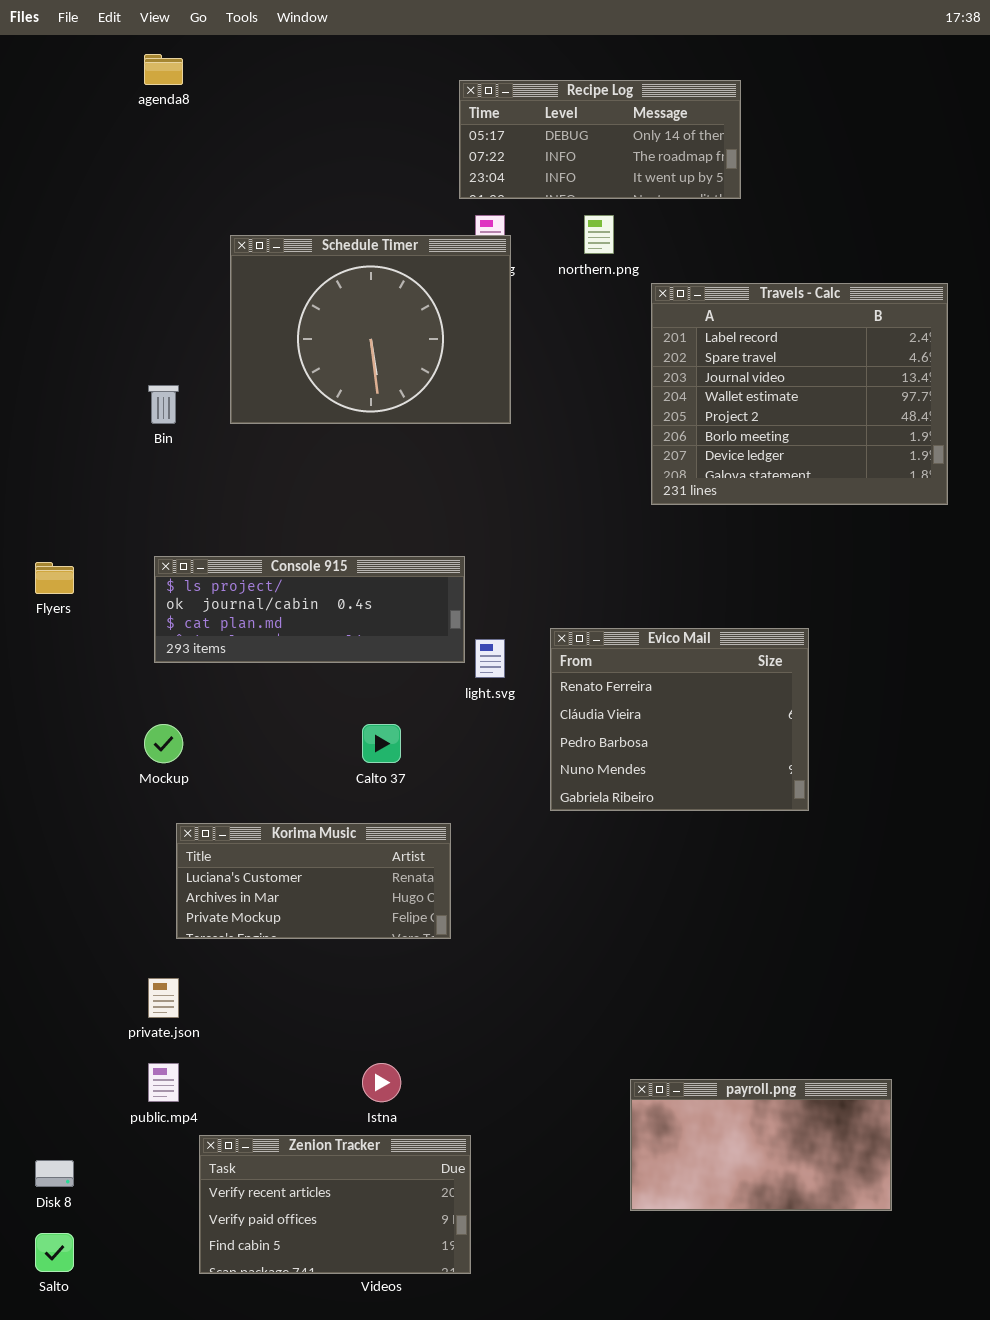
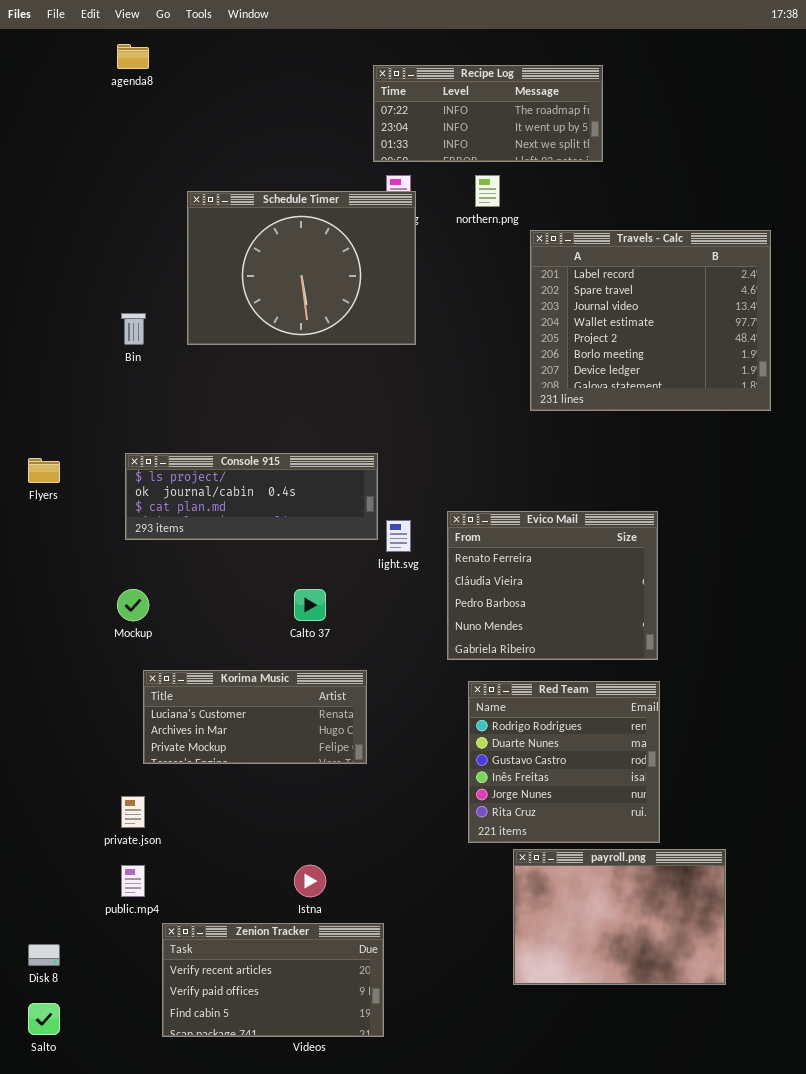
Recipe Log: [459,80,741,199] -> [373,65,603,162], scrolled down 1 row
Red Team: none -> [468,681,660,843], opened
payroll.png: [630,1079,892,1211] -> [513,849,726,985], resized

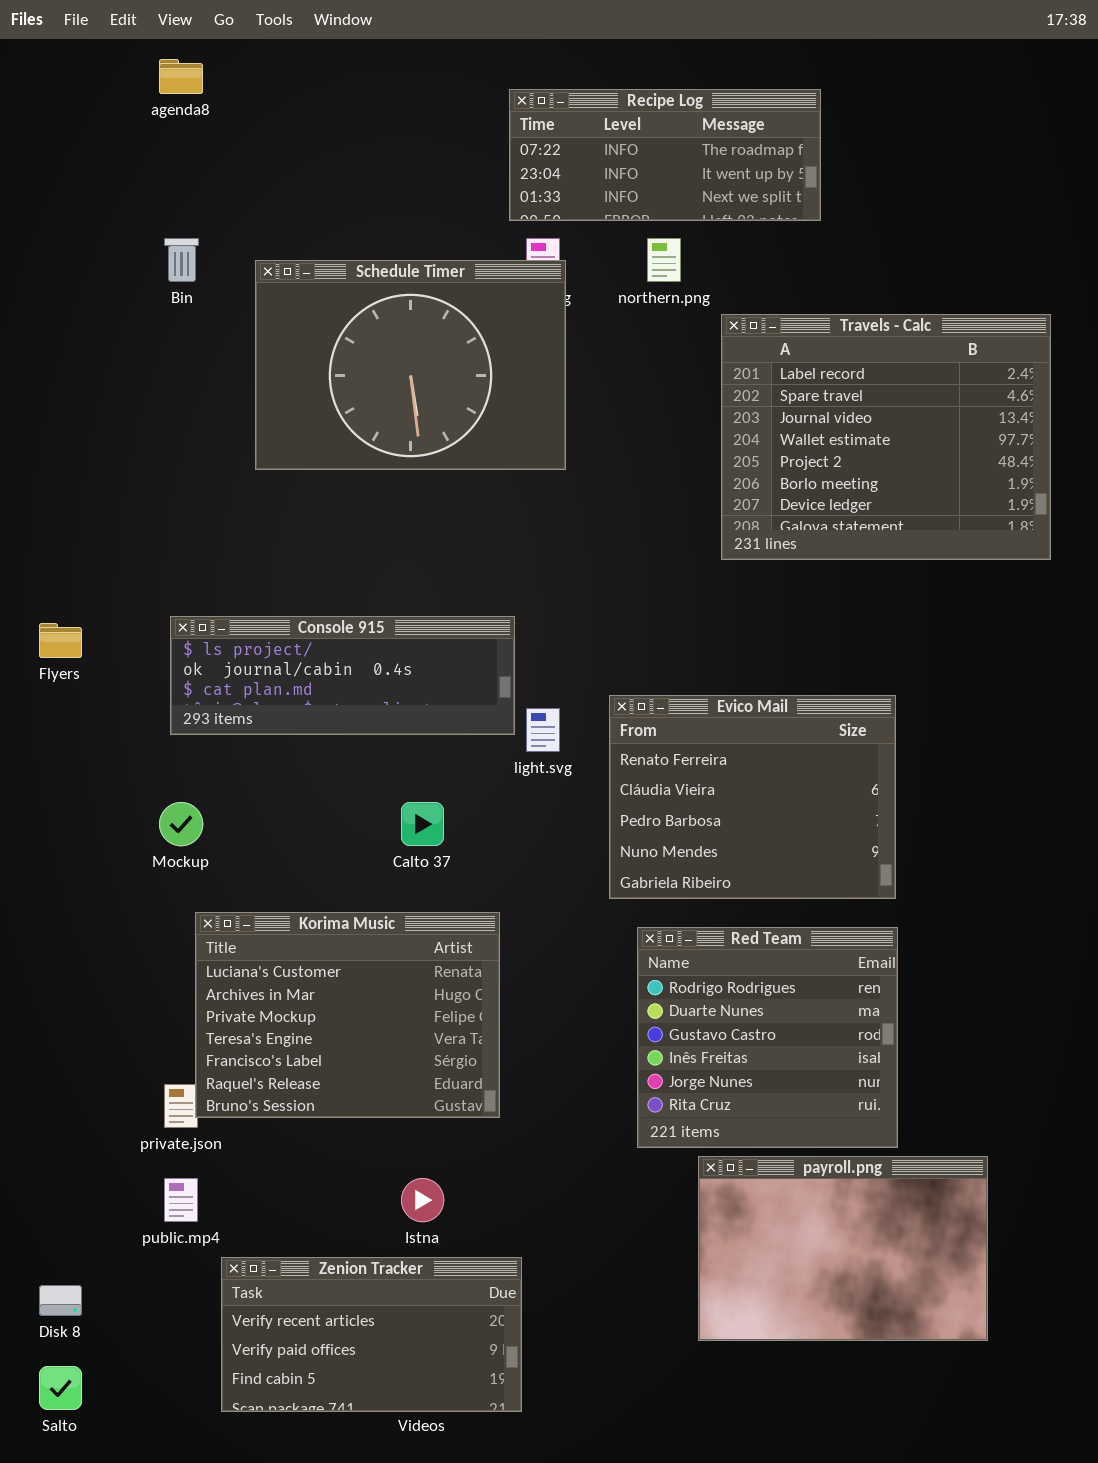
Bin: [121,313,146,345] -> [164,238,199,282], moved
Korima Music: [143,670,367,764] -> [195,912,500,1118], resized

